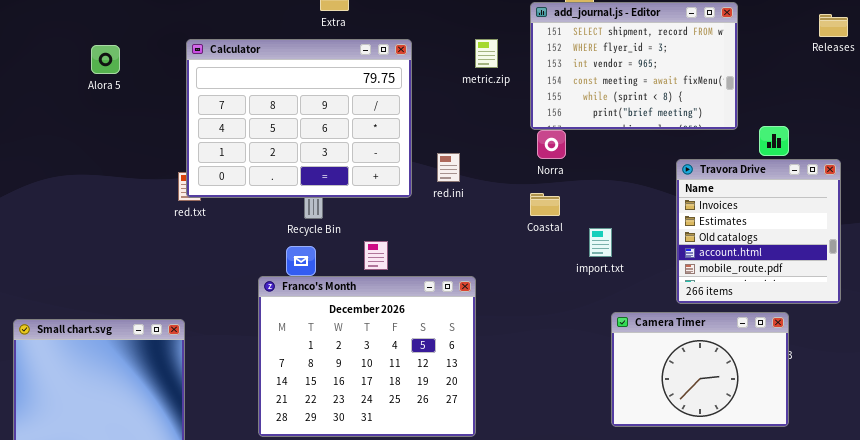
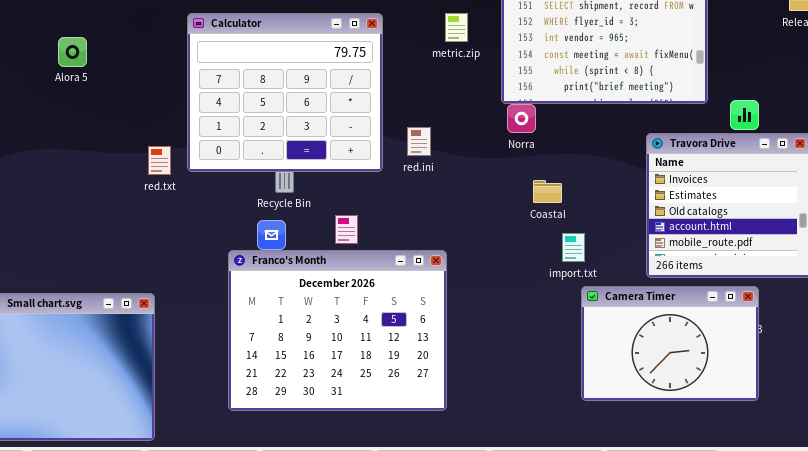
Calculator: [186,39,412,198] -> [187,13,383,172], resized
Alora 5: [91,45,120,74] -> [58,37,87,67], moved
Coastal: [530,193,560,216] -> [533,180,562,203], moved
import.txt: [589,228,612,257] -> [562,233,585,262], moved

